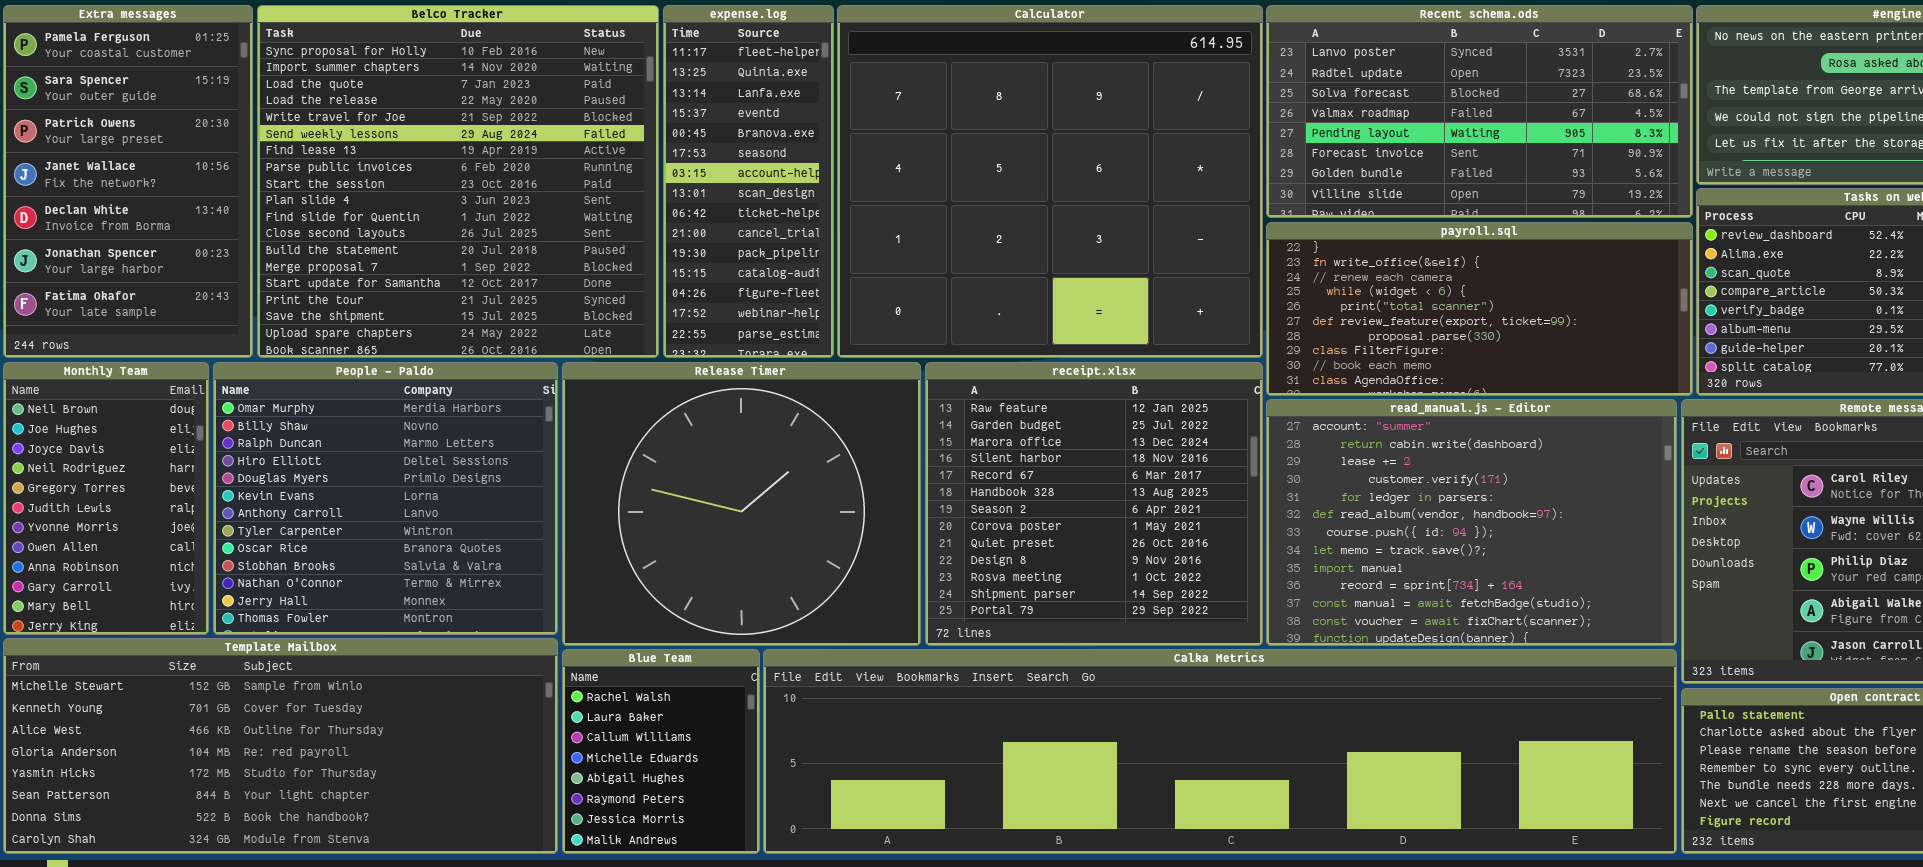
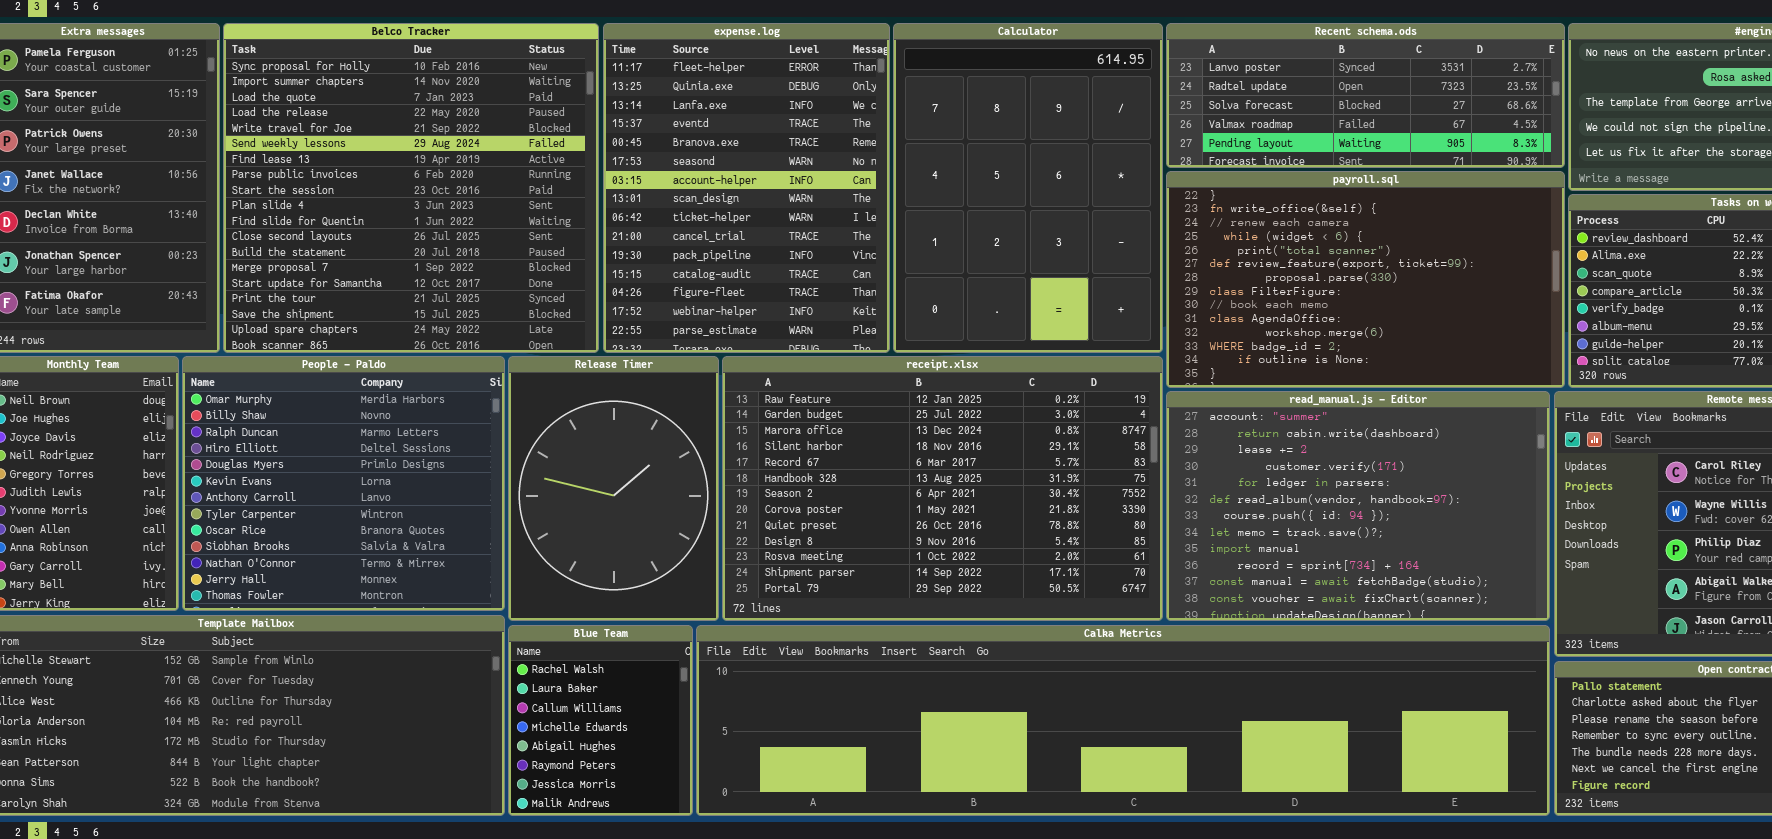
expense.log: [663,5,834,358] -> [603,23,890,353], resized
Calculator: [837,5,1263,358] -> [893,23,1163,353], resized
Recent schema.ods: [1266,5,1693,218] -> [1166,23,1565,168], resized
payroll.sql: [1266,222,1693,396] -> [1166,171,1565,388], resized
Release Timer: [562,362,921,646] -> [508,356,719,621], resized
receipt.xlsx: [925,362,1263,646] -> [722,356,1163,621], resized

